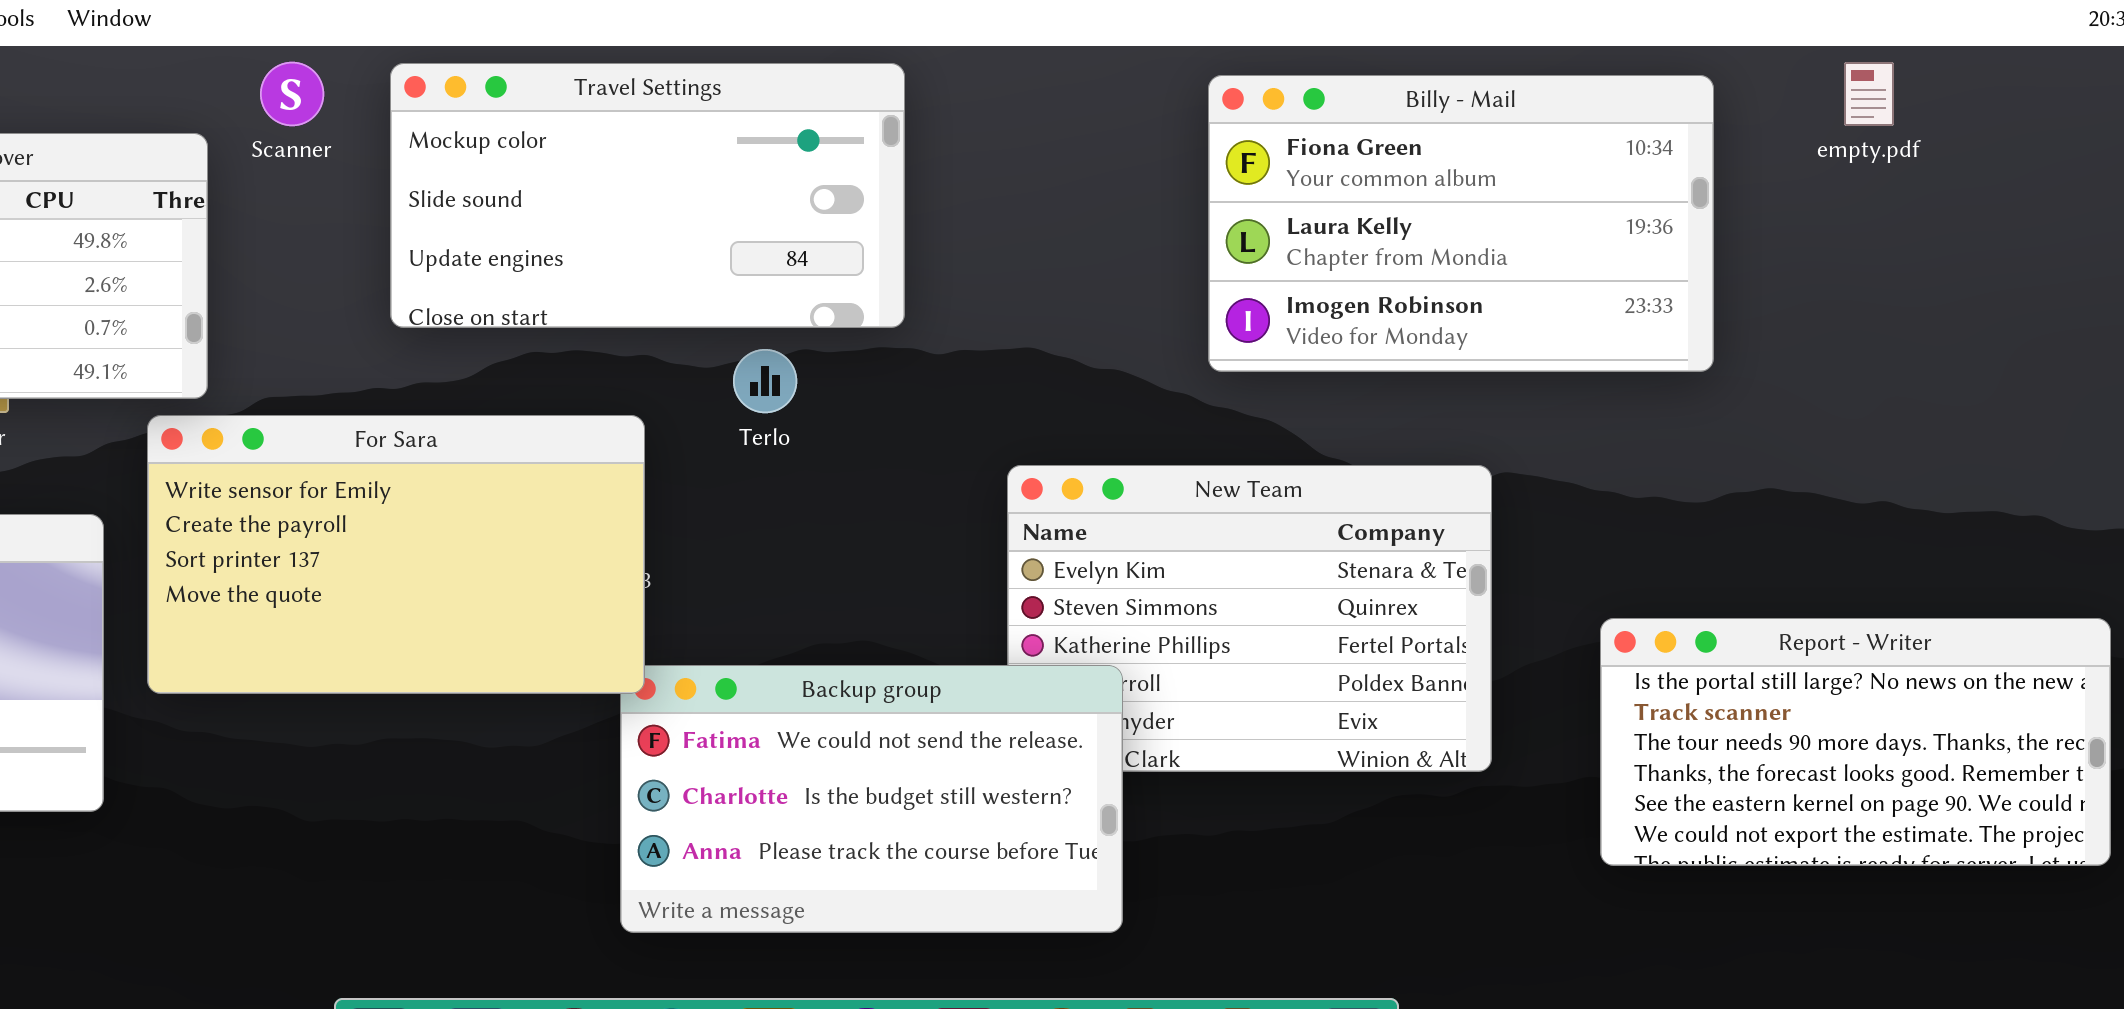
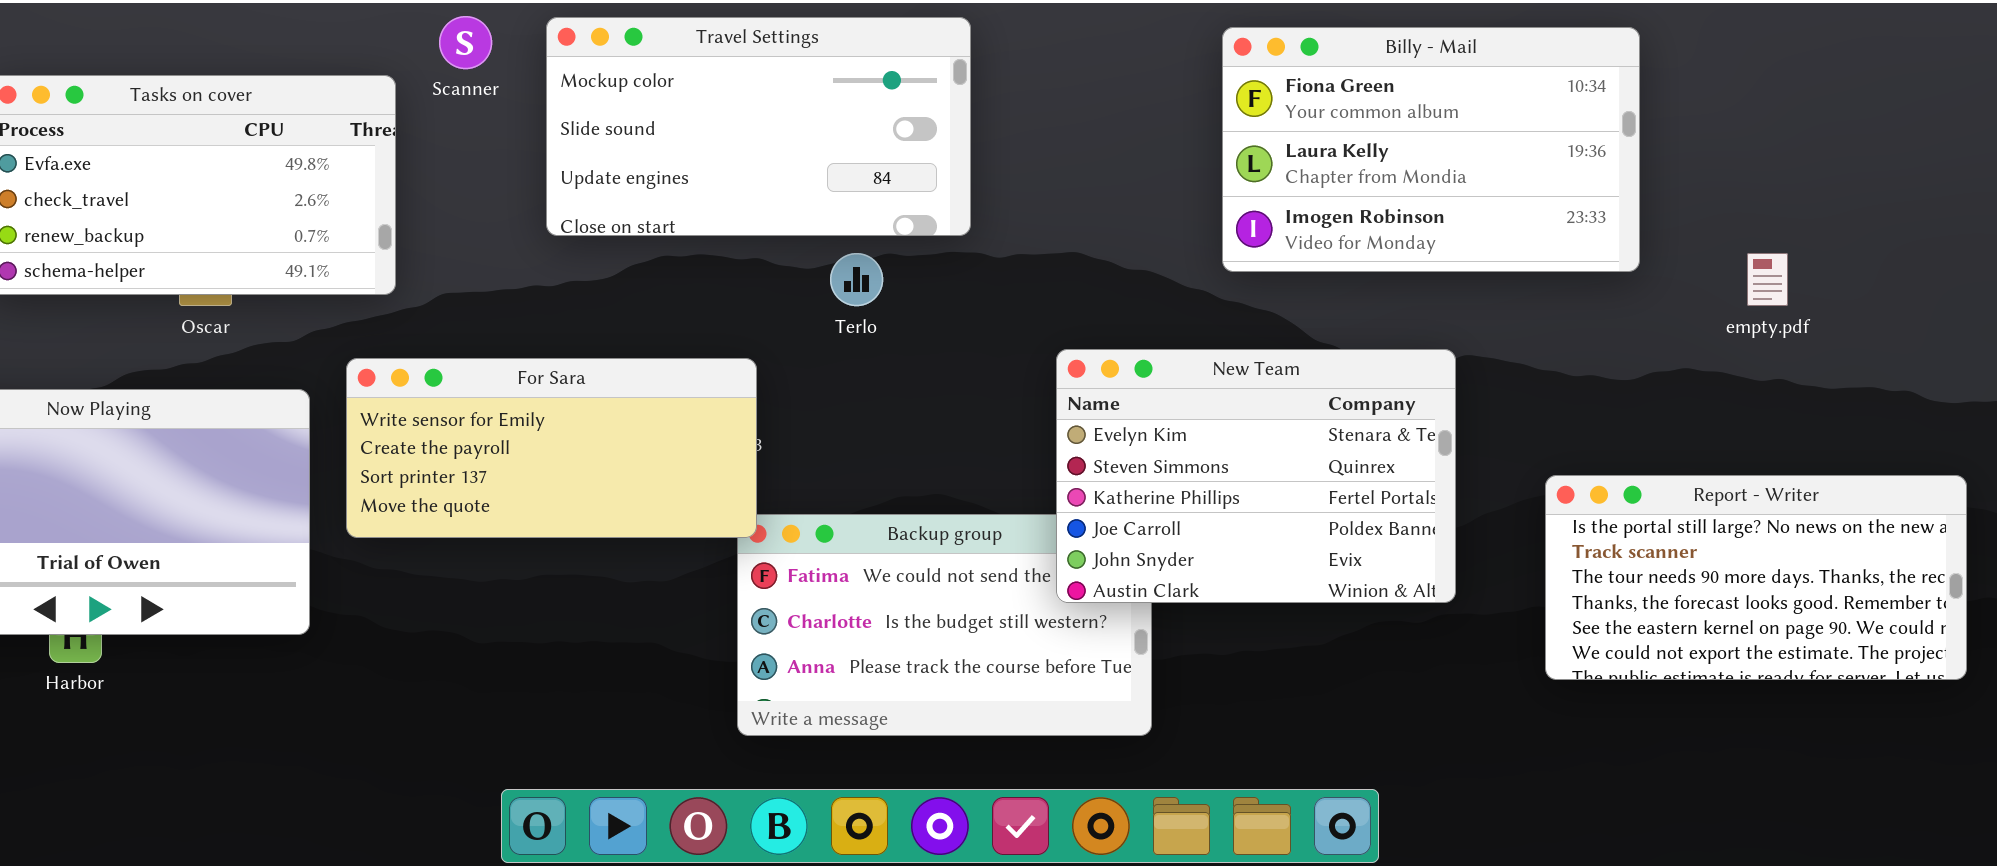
empty.pdf: [1844,62,1894,126] -> [1747,253,1788,306], moved
For Sara: [147,415,645,694] -> [346,358,757,538], resized
New Team: [1007,465,1492,772] -> [1056,349,1456,603], raised

